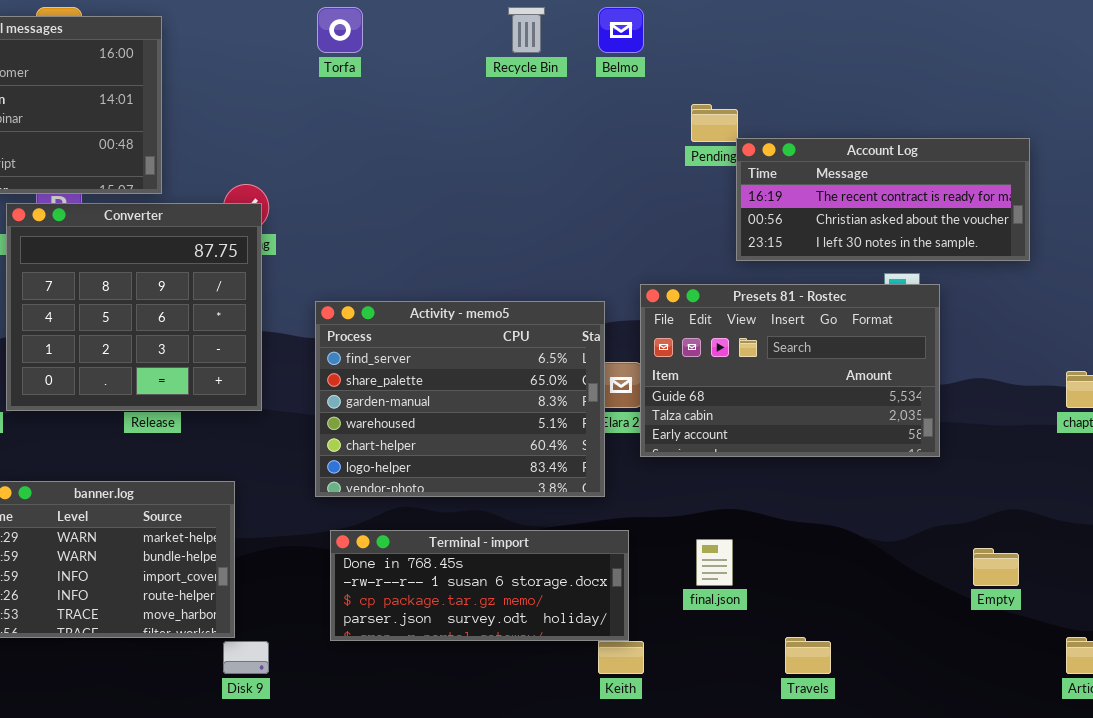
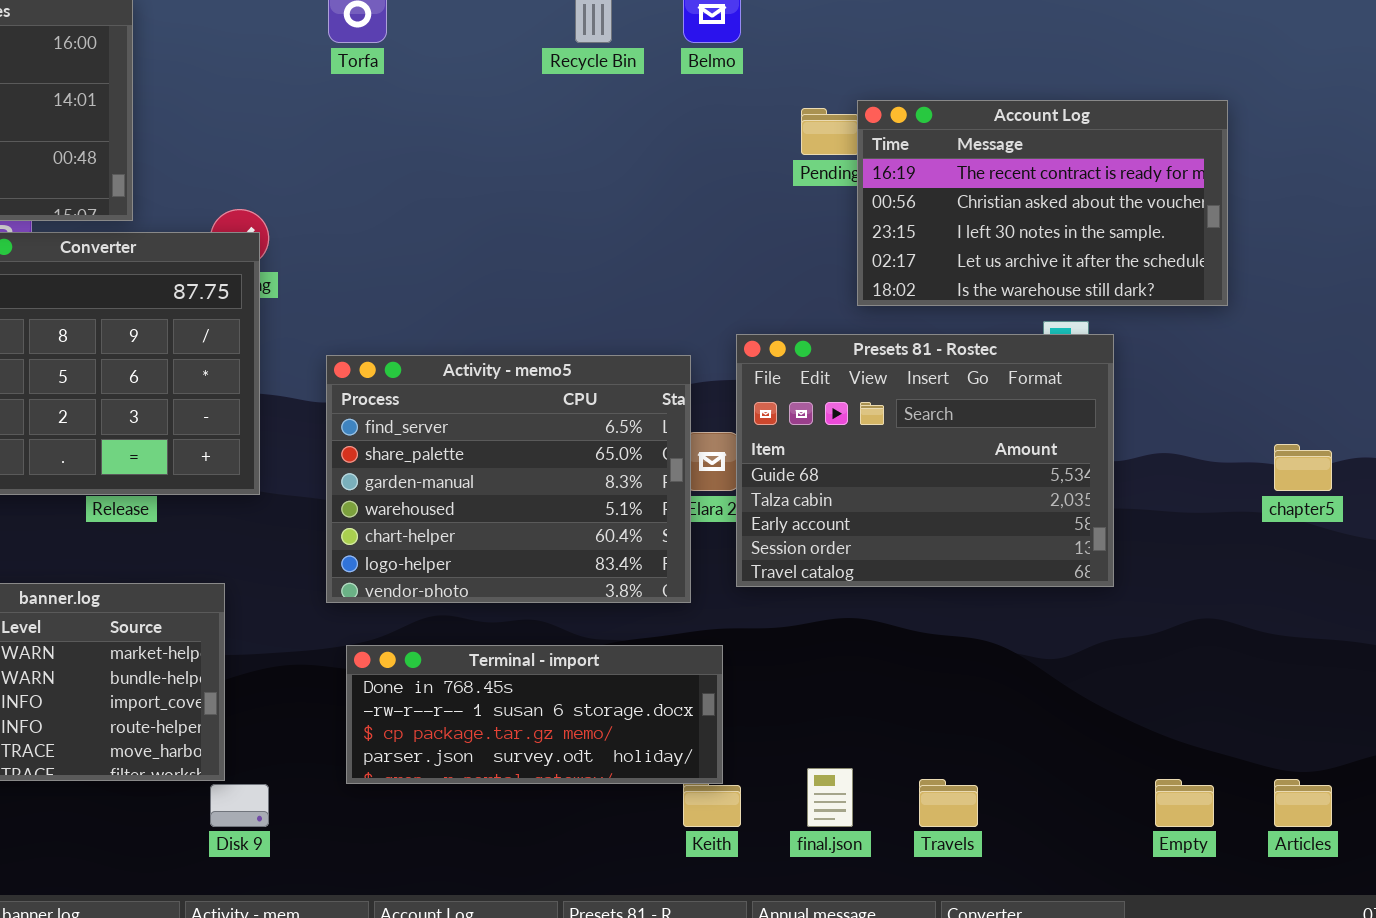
Account Log: [736,138,1030,261] -> [857,100,1228,306], resized
Presets 81 - Rostec: [640,284,940,457] -> [736,334,1114,587], resized
final.json: [696,539,733,586] -> [807,768,853,827], moved
Empty: [973,548,1019,586] -> [1155,779,1214,827], moved

